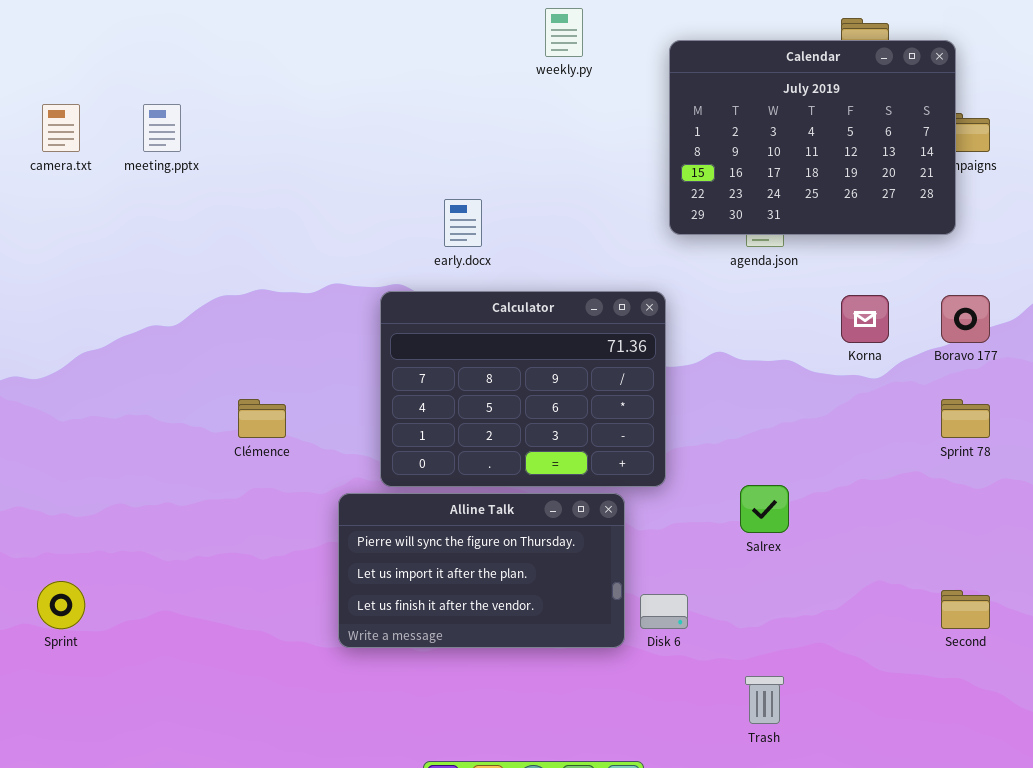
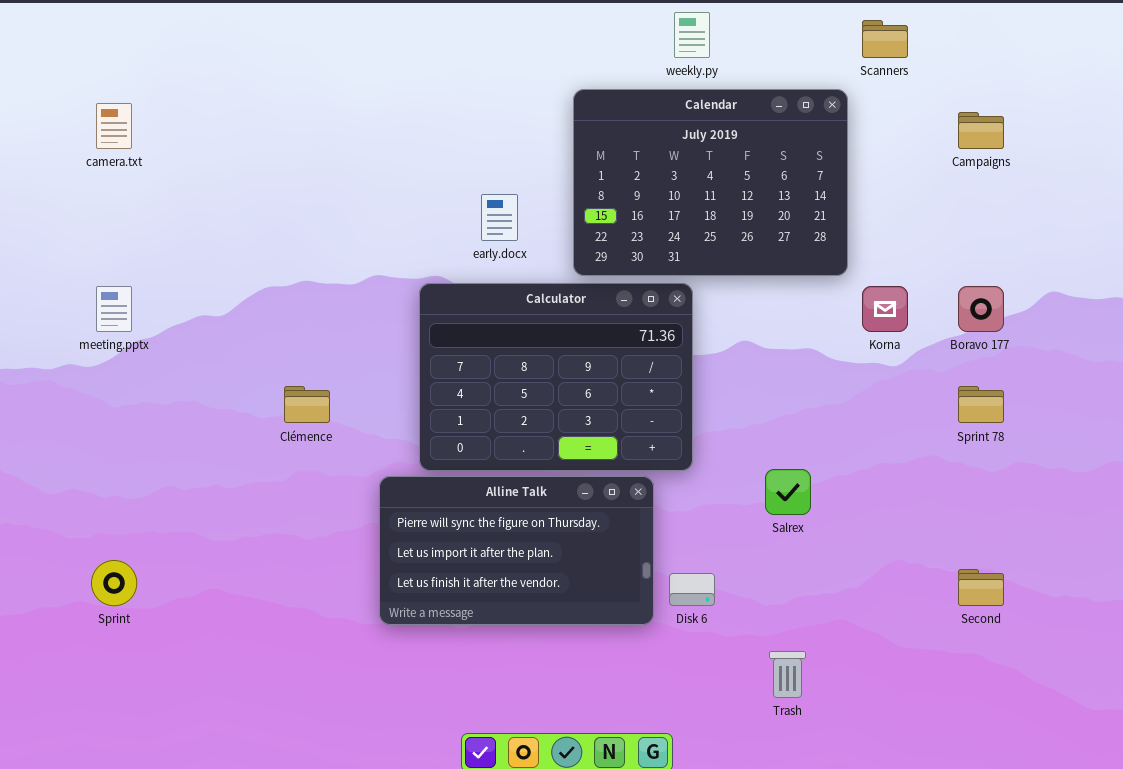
weekly.py: [545,8,583,57] -> [674,12,710,58], moved
Calendar: [669,40,956,235] -> [573,89,848,276], moved
meeting.pptx: [143,104,181,152] -> [96,286,132,332], moved

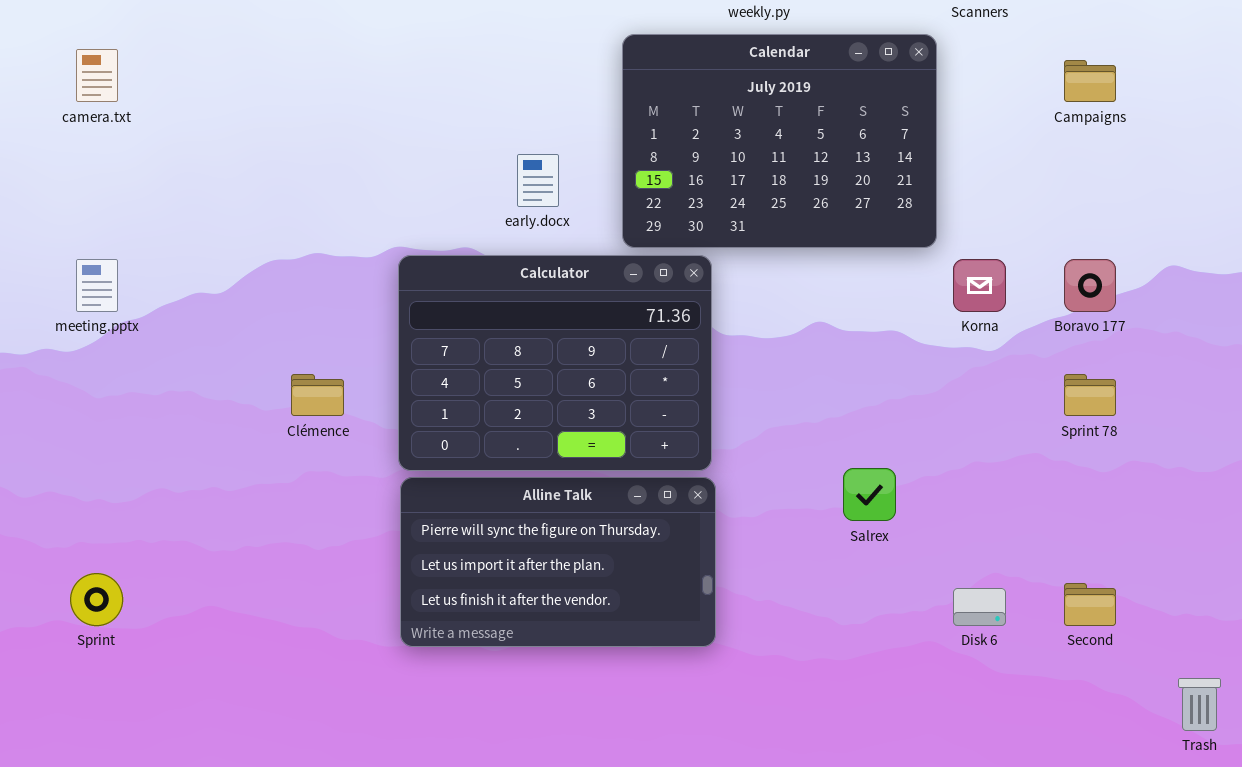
Calculator: [419,283,693,471] -> [398,255,712,471], moved
Disk 6: [669,573,715,606] -> [953,588,1006,626], moved
Trash: [769,651,806,698] -> [1178,678,1221,731], moved

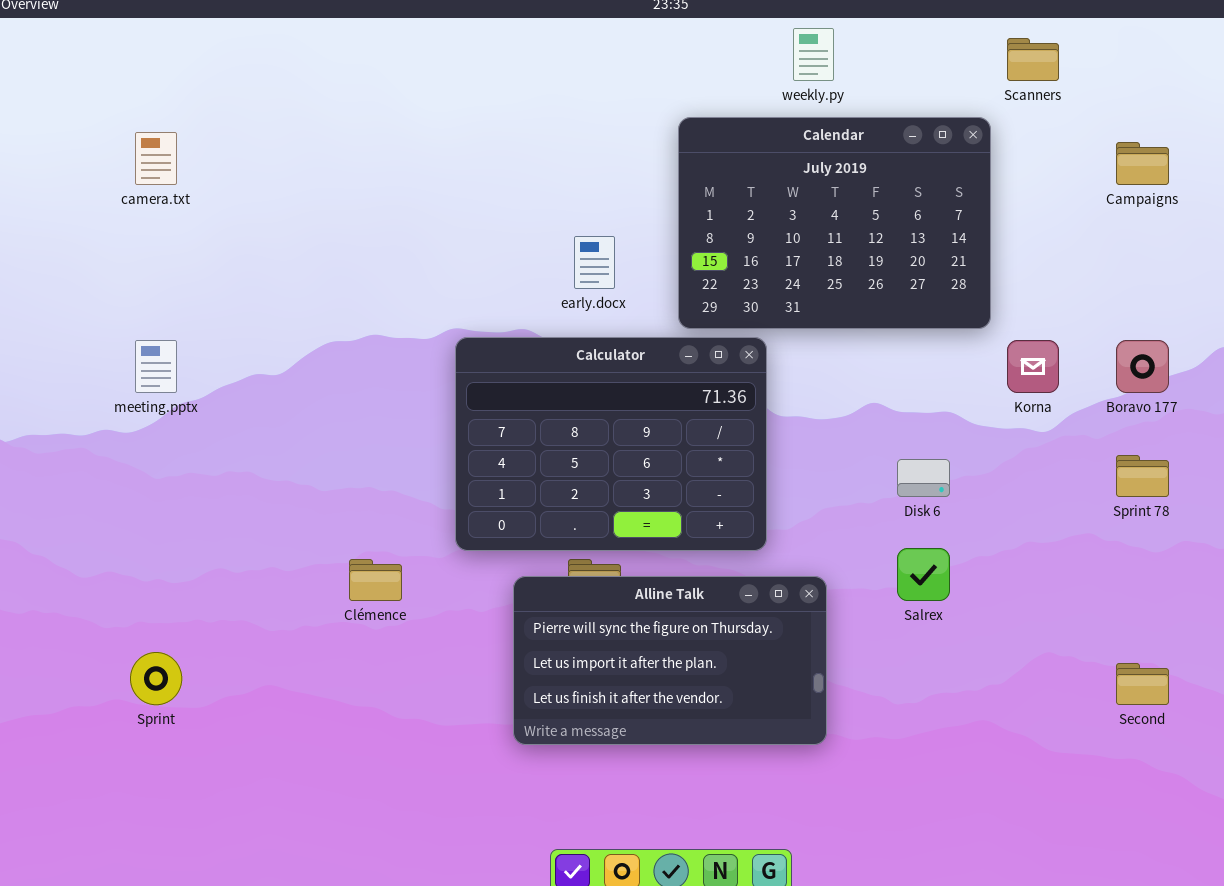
Clémence: [291,374,344,416] -> [349,559,402,601], moved
Alline Talk: [400,477,716,647] -> [513,576,827,745], moved
Disk 6: [953,588,1006,626] -> [897,459,950,497], moved

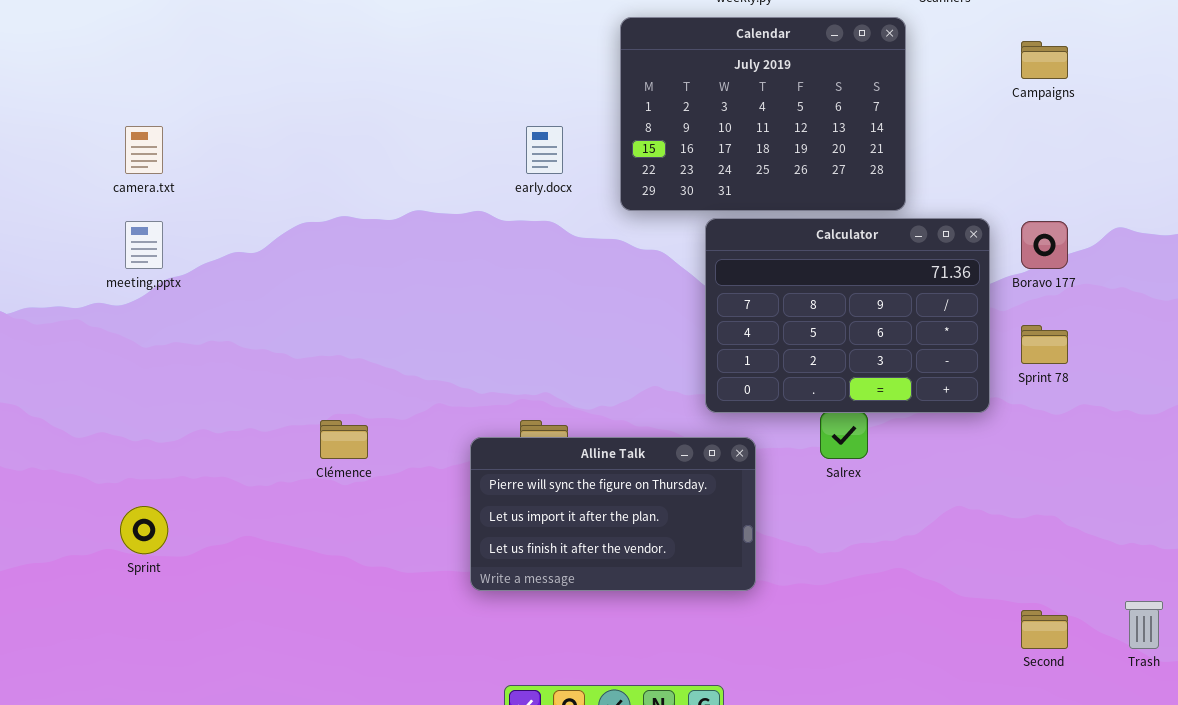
camera.txt: [135,132,177,185] -> [125,126,163,174], moved
Calculator: [455,337,767,551] -> [705,218,990,413], moved
Second: [1116,663,1169,705] -> [1021,610,1068,649], moved

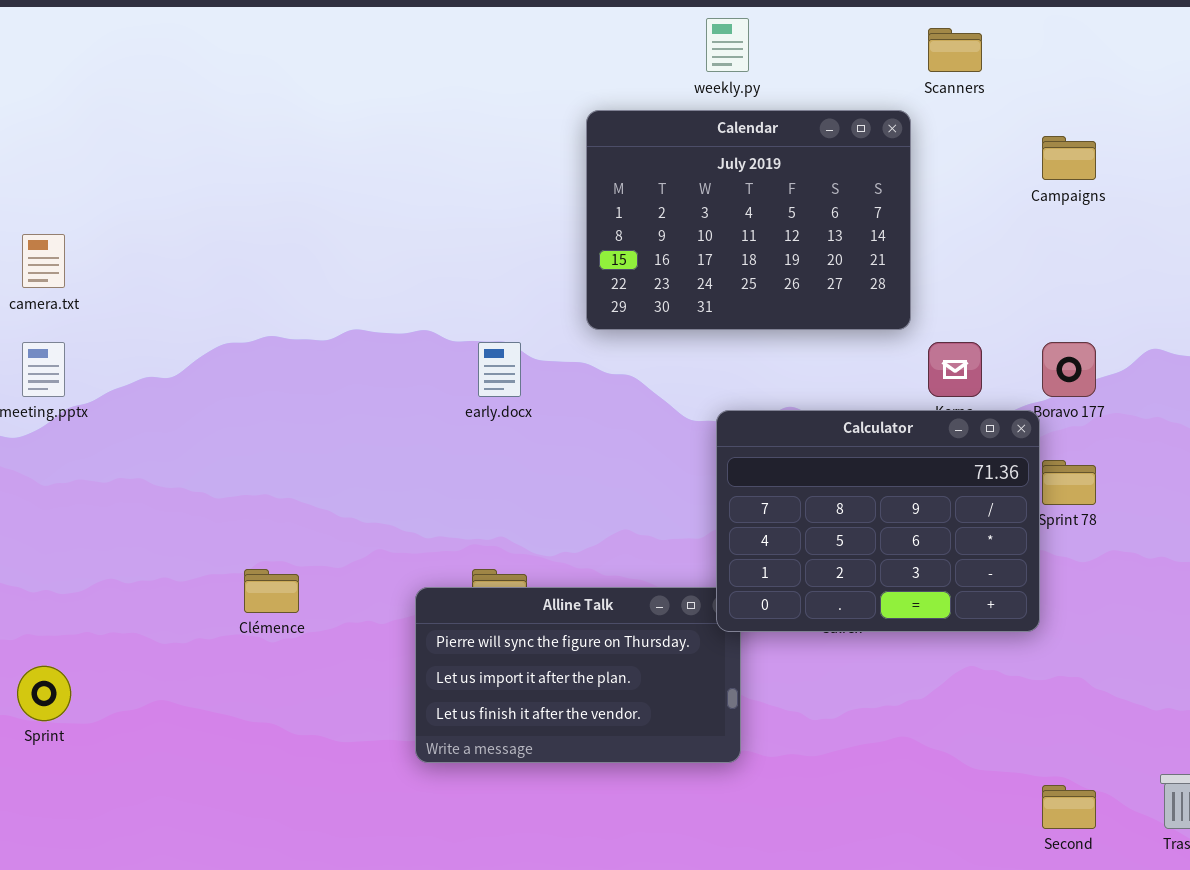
early.docx: [526,126,563,174] -> [478,342,521,397], moved
Calculator: [705,218,990,413] -> [716,410,1040,632], moved

